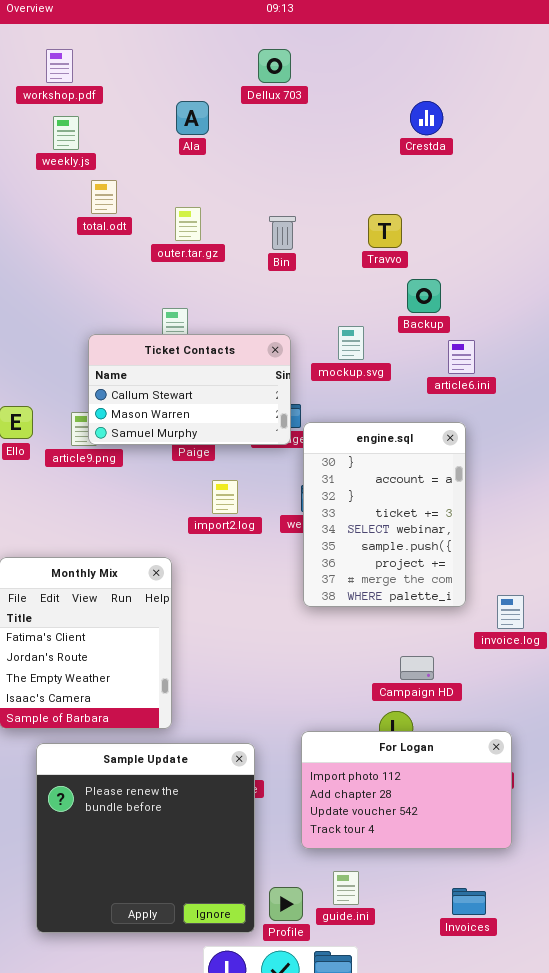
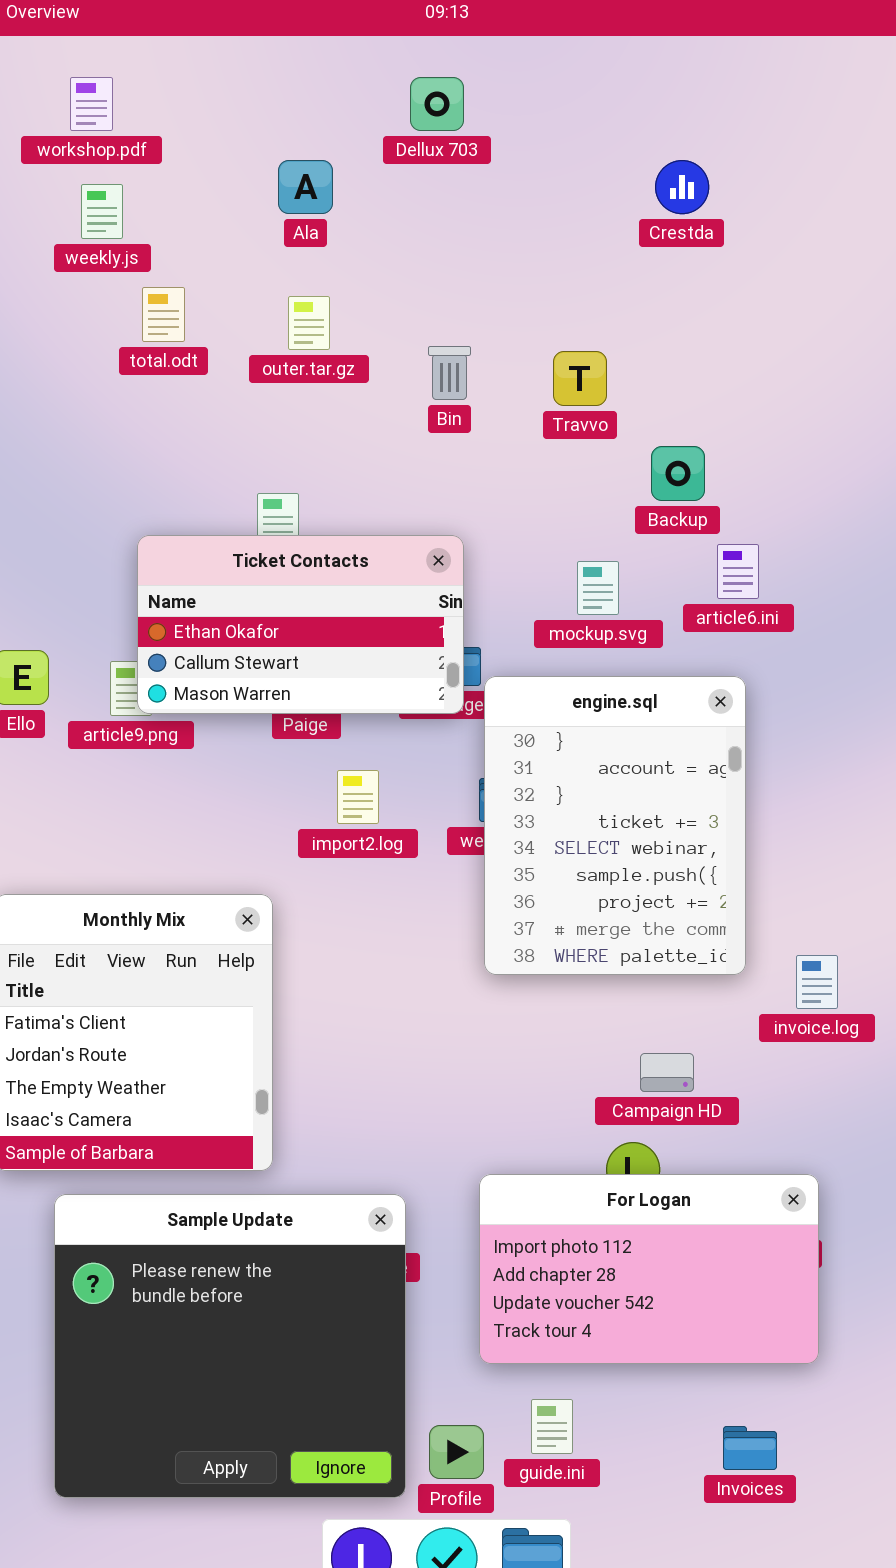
outer.tar.gz: [175,207,201,241] -> [288,296,330,350], moved
Travvo: [368,214,402,248] -> [553,351,607,406], moved
mockup.svg: [338,326,364,360] -> [577,561,619,615], moved
Ticket Contacts: [88,334,291,445] -> [137,535,464,714], scrolled up 1 row

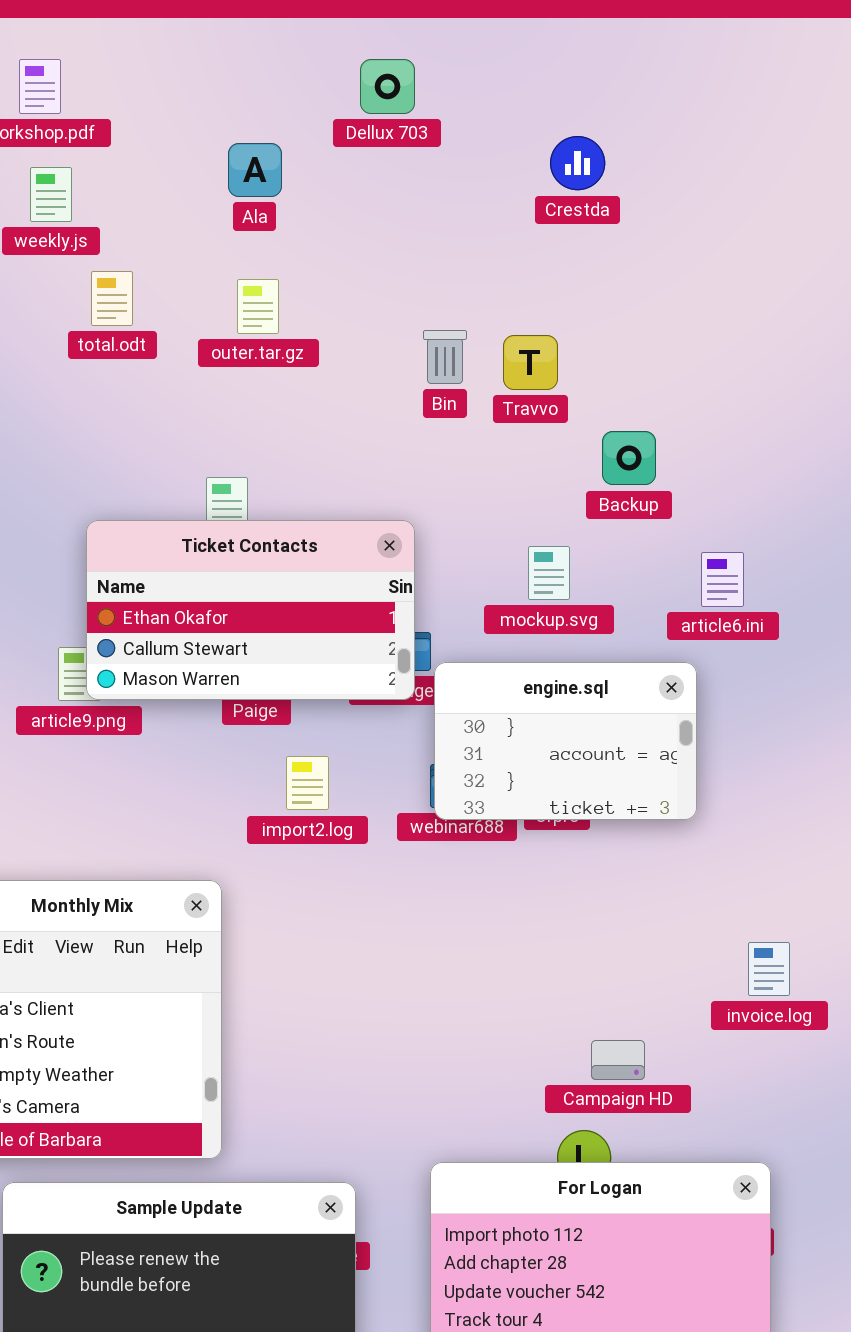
Crestda: [655,160,709,214] -> [550,136,605,190], moved
Bin: [428,346,471,400] -> [423,330,467,384], moved
article6.ini: [717,544,759,599] -> [701,552,744,607], moved
engine.sql: [484,676,746,975] -> [434,662,697,820], resized

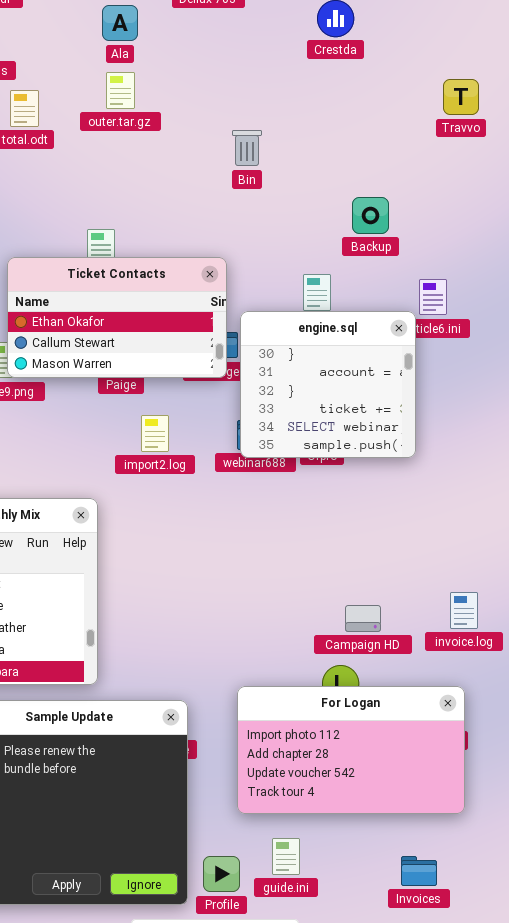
outer.tar.gz: [237,279,279,334] -> [106,72,135,109], moved
Travvo: [503,335,558,390] -> [443,79,479,115], moved
engine.sql: [434,662,697,820] -> [240,311,416,458], resized
invoice.log: [748,942,790,996] -> [450,592,478,629], moved

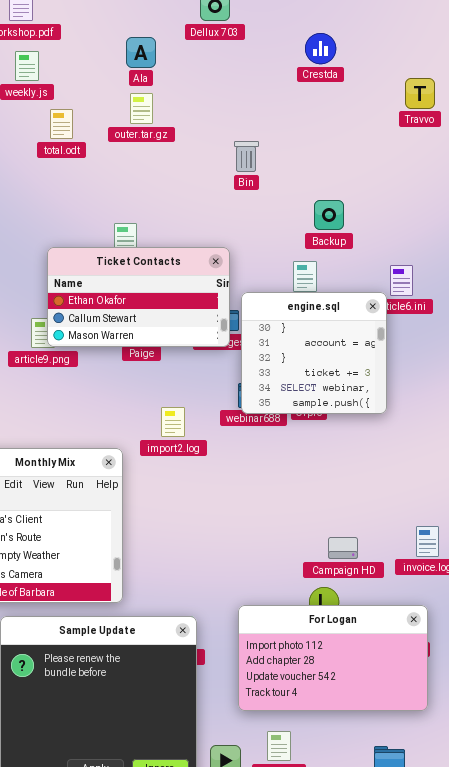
Travvo: [443,79,479,115] -> [405,78,435,109], moved
Backup: [352,197,389,234] -> [314,200,344,230], moved
import2.log: [141,415,169,452] -> [161,407,185,437], moved

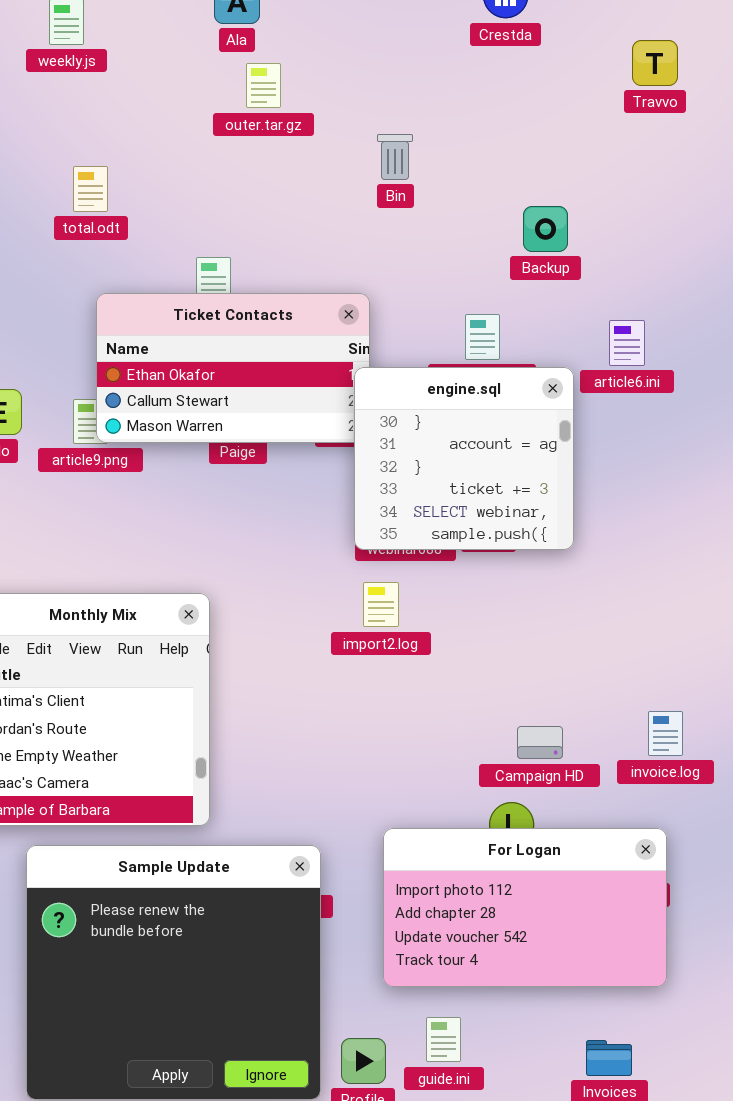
outer.tar.gz: [130,93,153,124] -> [246,63,281,108], moved
total.odt: [50,109,73,139] -> [73,166,108,212], moved
Backup: [314,200,344,230] -> [523,206,568,252], moved
engine.sql: [241,292,387,414] -> [354,367,574,550], moved
import2.log: [161,407,185,437] -> [363,582,399,627], moved

